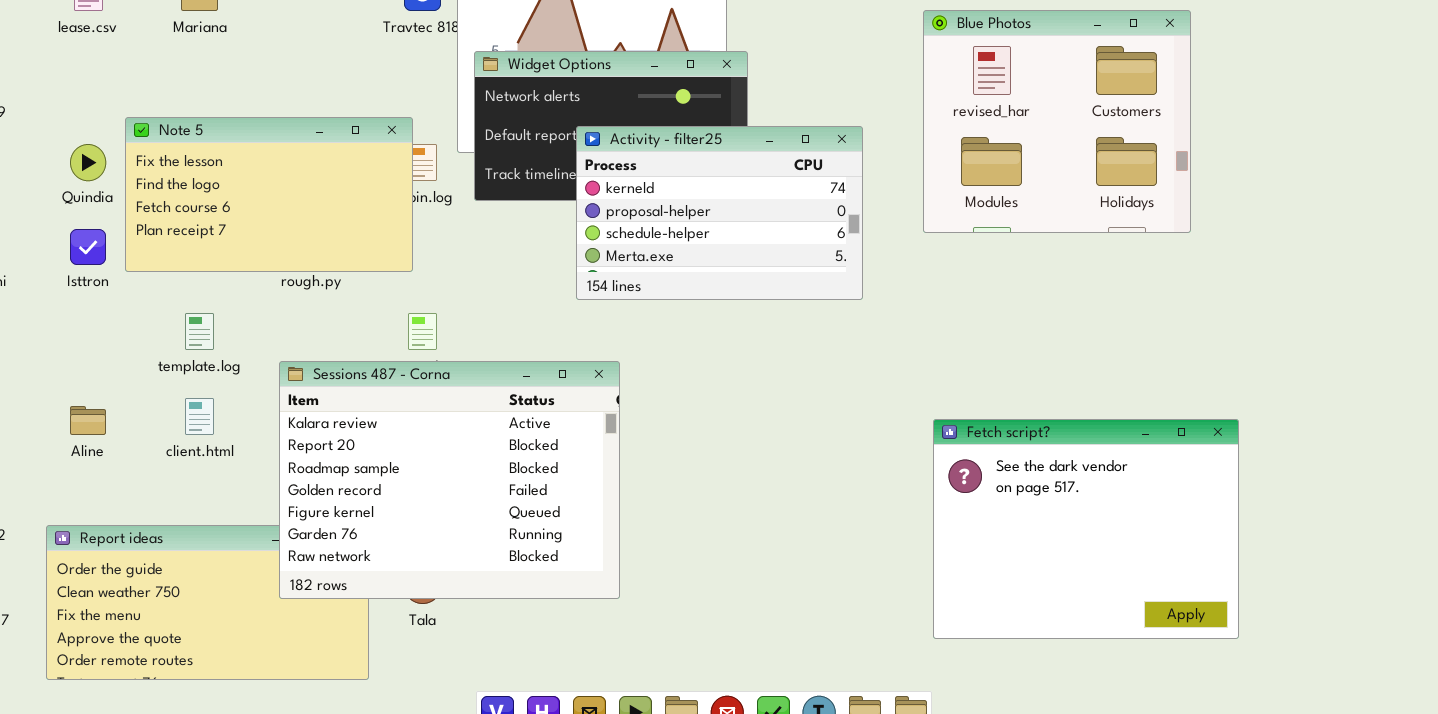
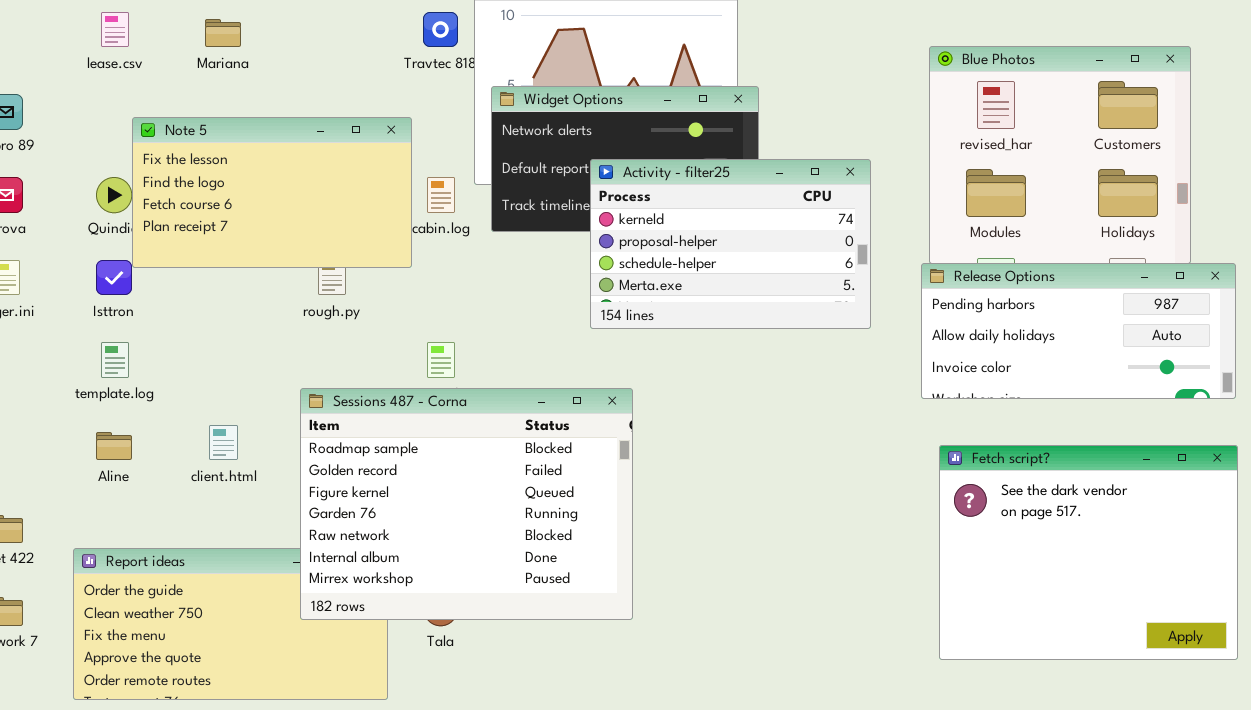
Note 5: [125,117,413,272] -> [132,117,412,268], moved
Release Options: none -> [921,263,1236,399], opened
template.log: [185,313,214,350] -> [101,342,129,378], moved
Sessions 487 - Corna: [279,361,620,599] -> [300,388,633,620], scrolled down 2 rows

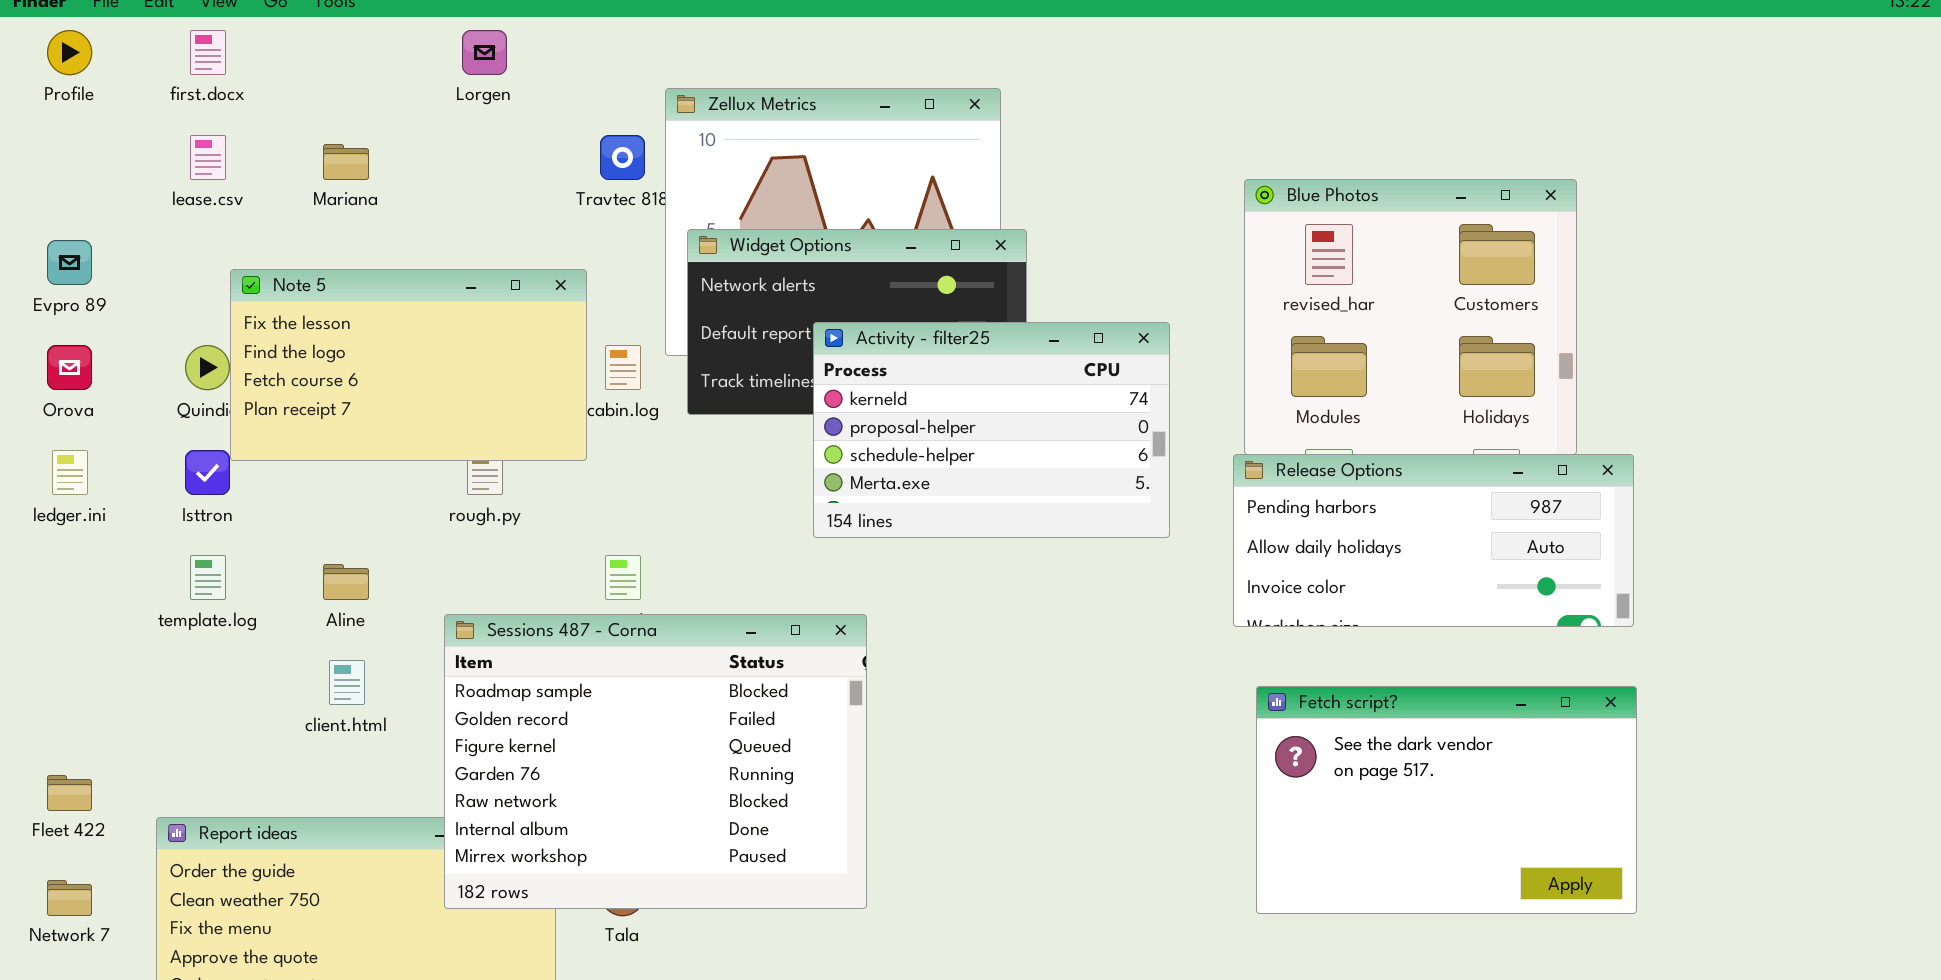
Aline: [96,432,132,460] -> [323,564,369,600], moved
Fetch script?: [939,445,1238,660] -> [1256,686,1637,914], resized

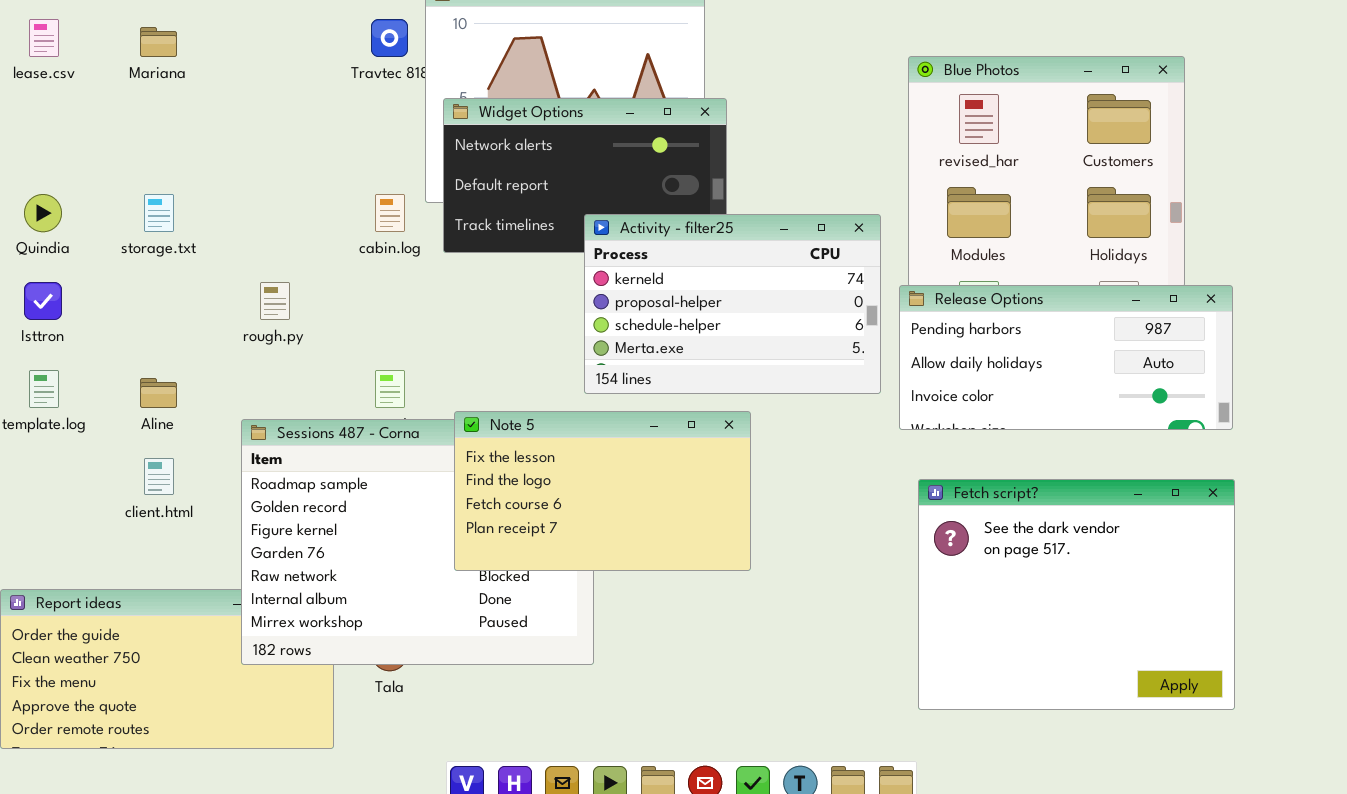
Note 5: [230,269,587,461] -> [454,411,751,571], moved
Activity - filter25: [813,322,1170,538] -> [584,214,881,394], moved
Fetch script?: [1256,686,1637,914] -> [918,479,1235,710], resized

